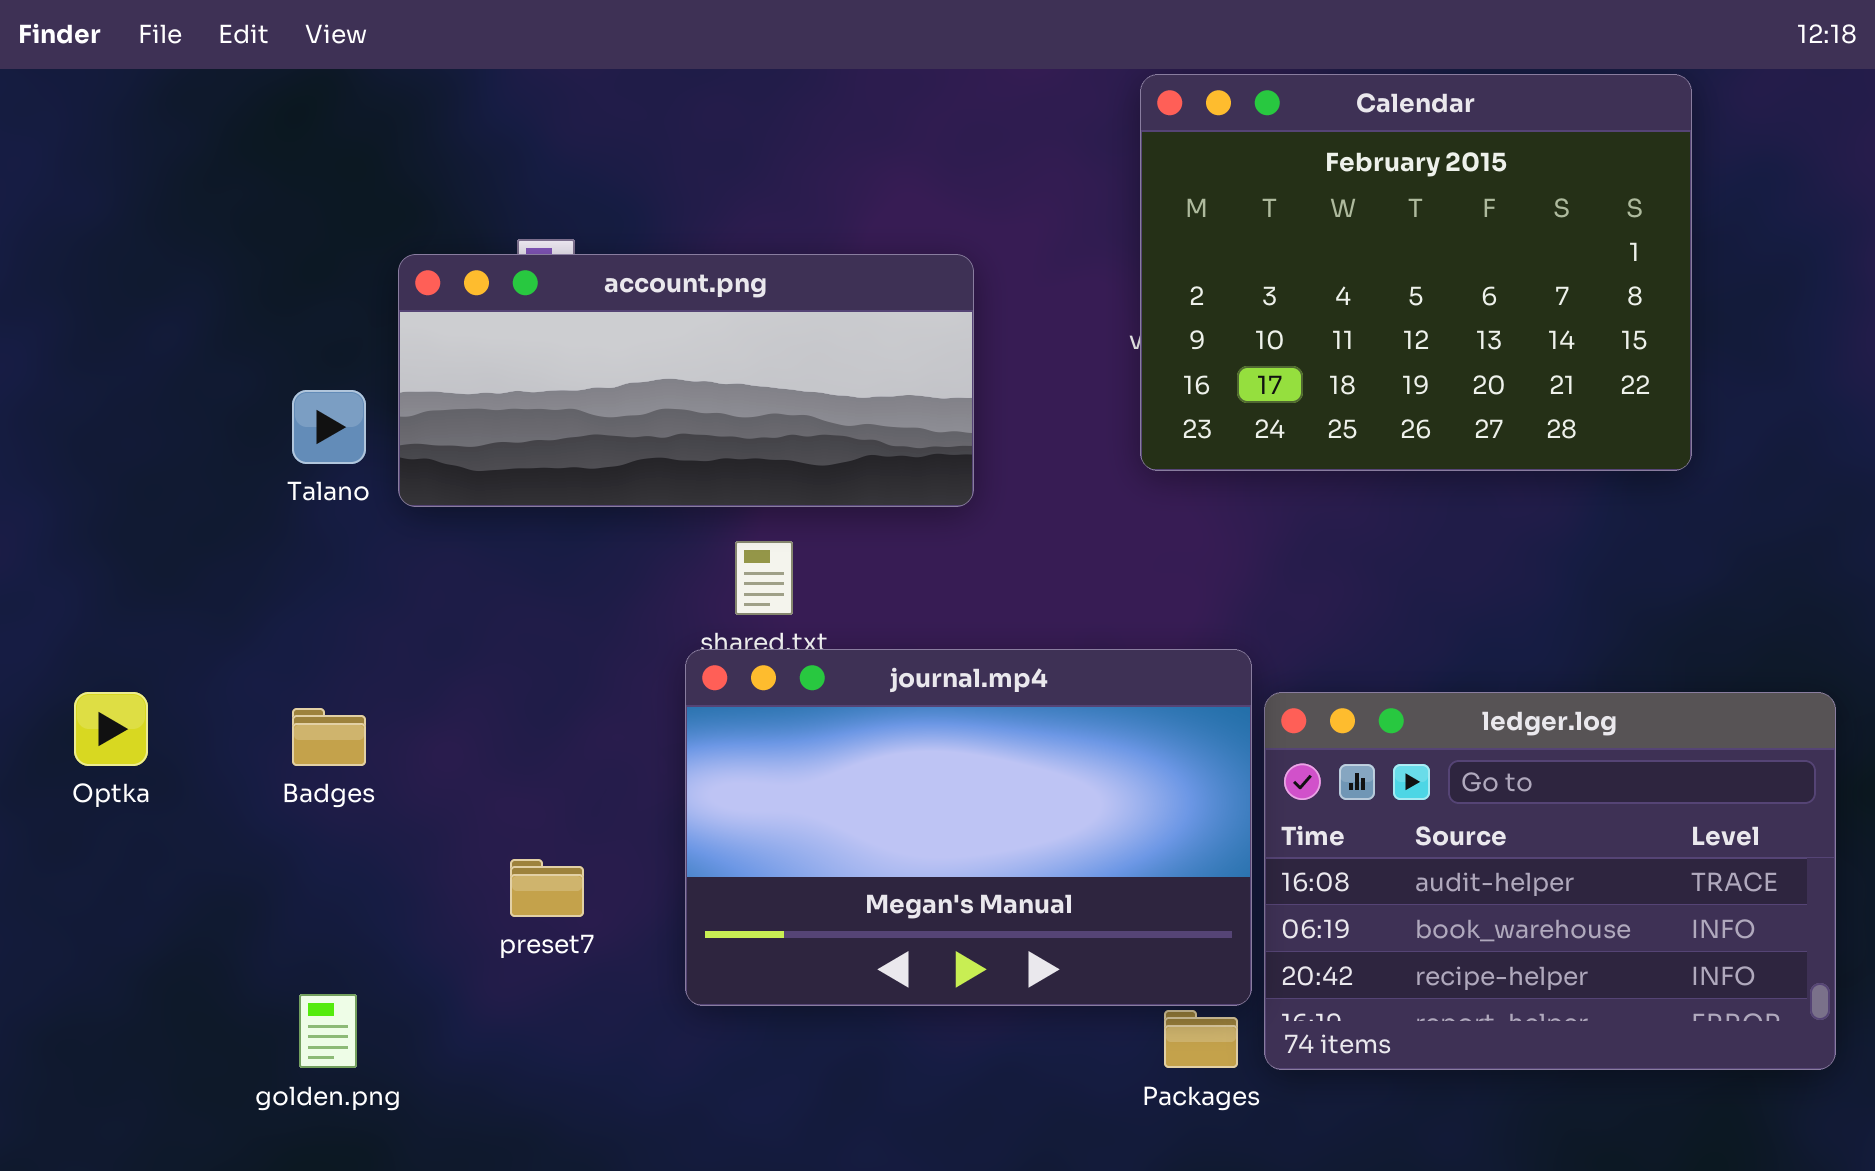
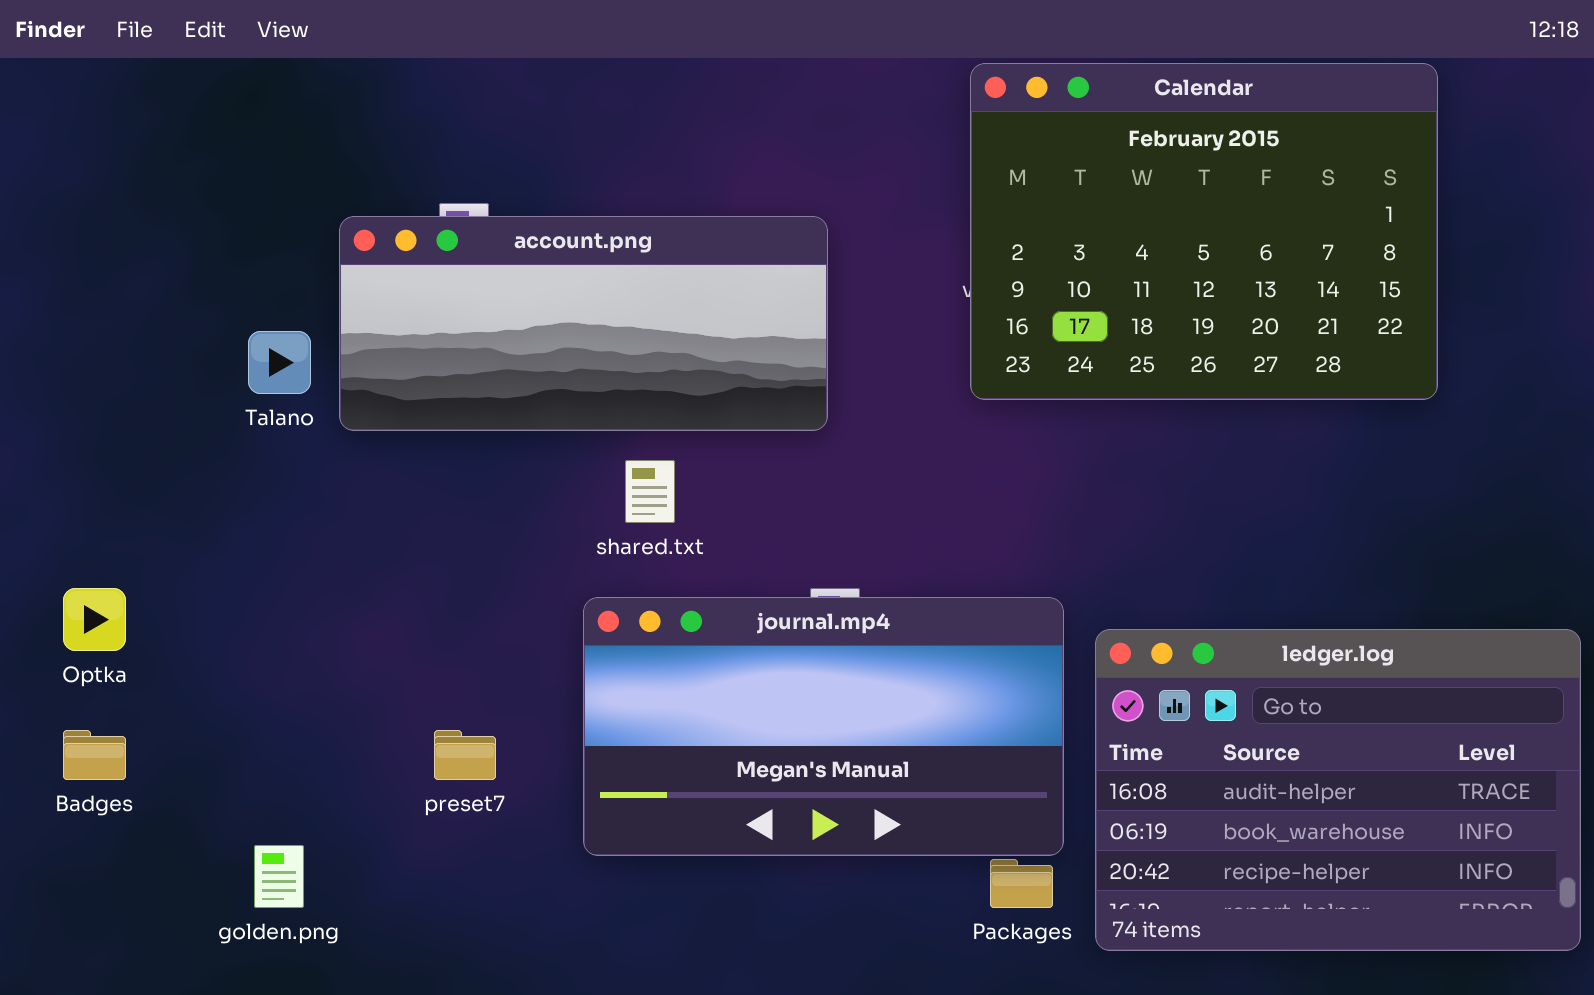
journal.mp4: [685,649,1252,1006] -> [583,597,1064,856], resized
ledger.log: [1264,692,1836,1070] -> [1095,629,1581,951], moved
Badges: [292,708,366,766] -> [63,730,126,780], moved

